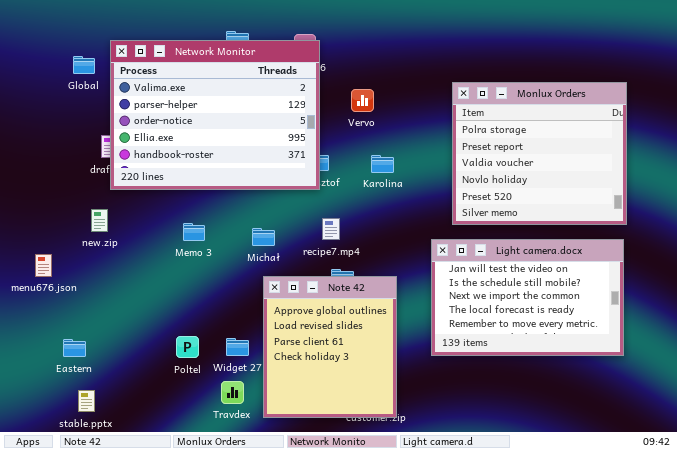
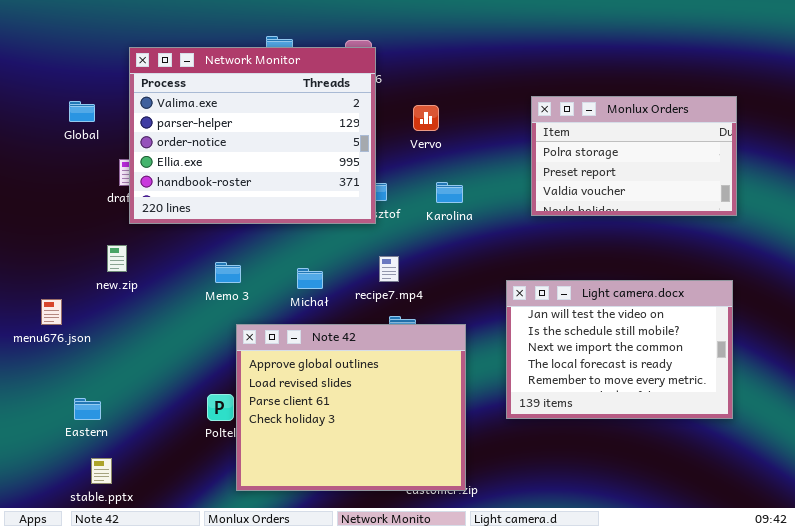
Global: [73,56,95,74] -> [69,101,95,122], moved
Monlux Orders: [452,82,627,225] -> [531,96,737,216], resized
Note 42: [263,276,397,418] -> [236,324,466,491], resized

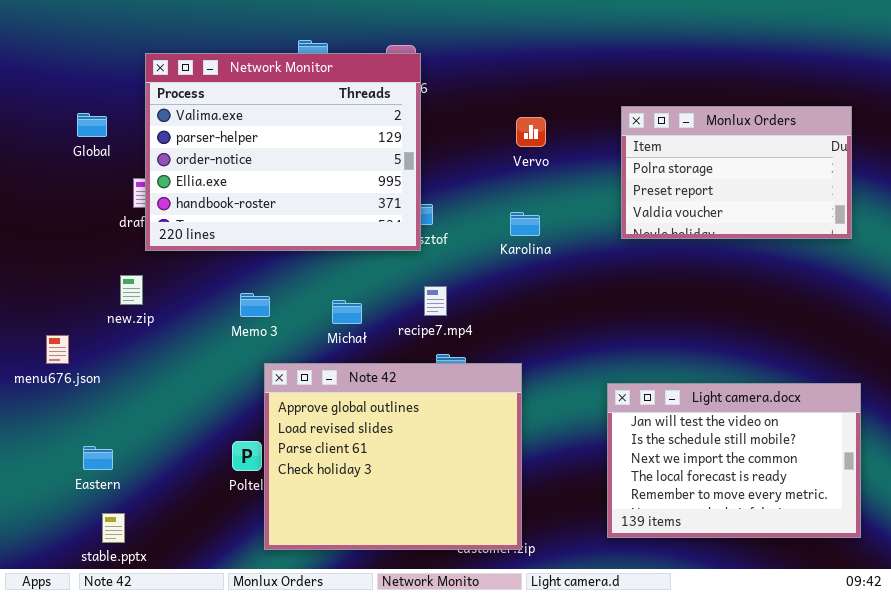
Monlux Orders: [531,96,737,216] -> [621,106,852,239], moved
Vervo: [413,105,439,131] -> [516,117,546,147], moved
Karolina: [436,182,463,203] -> [510,212,540,236], moved
Light camera.docx: [506,280,733,419] -> [607,383,861,538], moved

